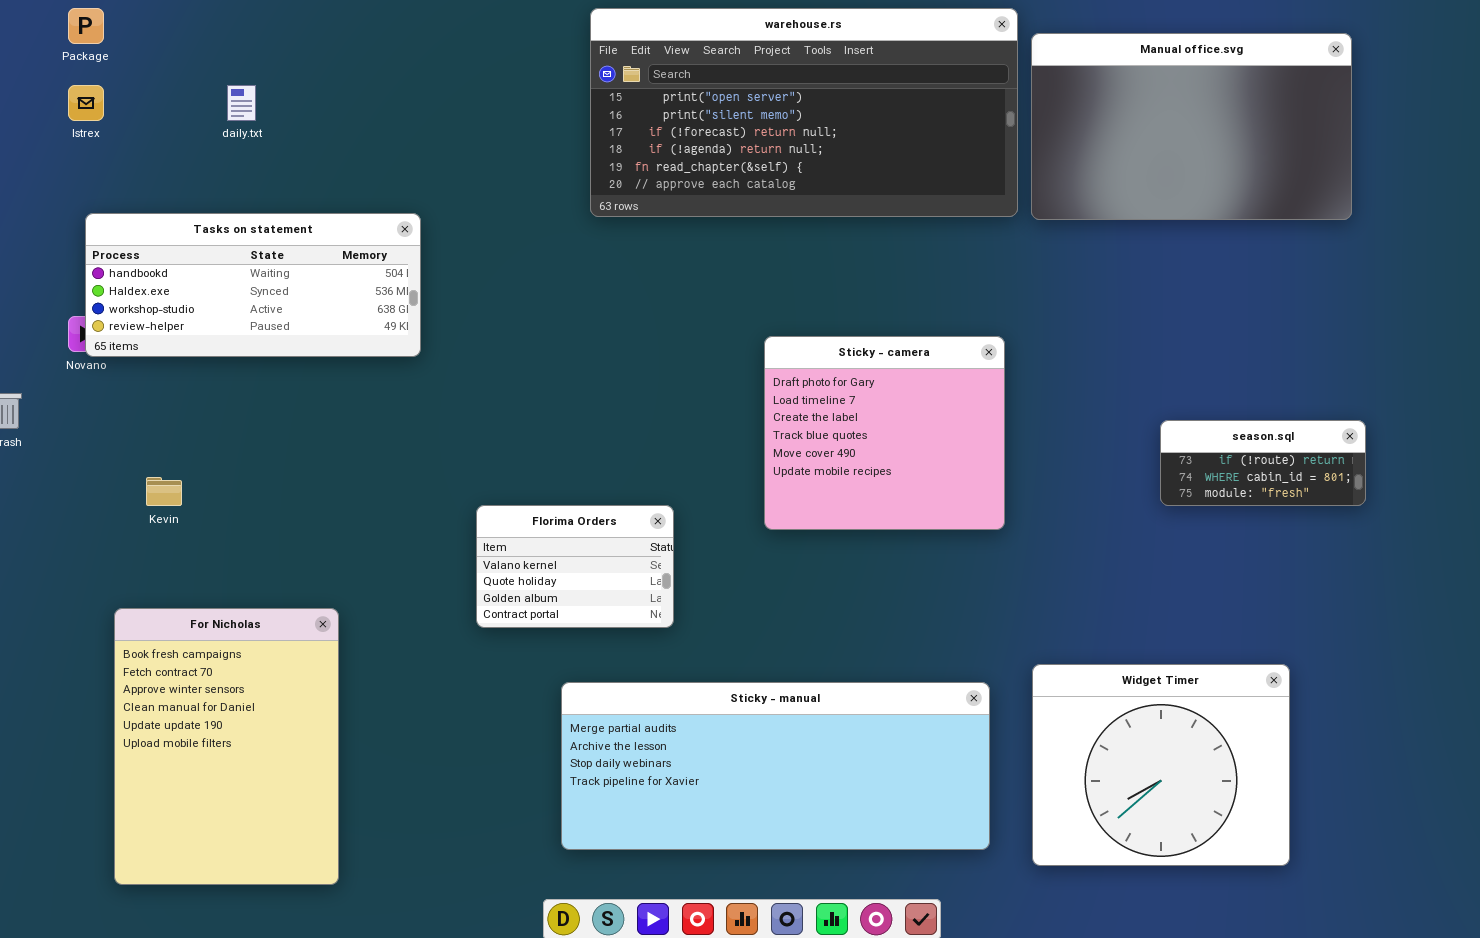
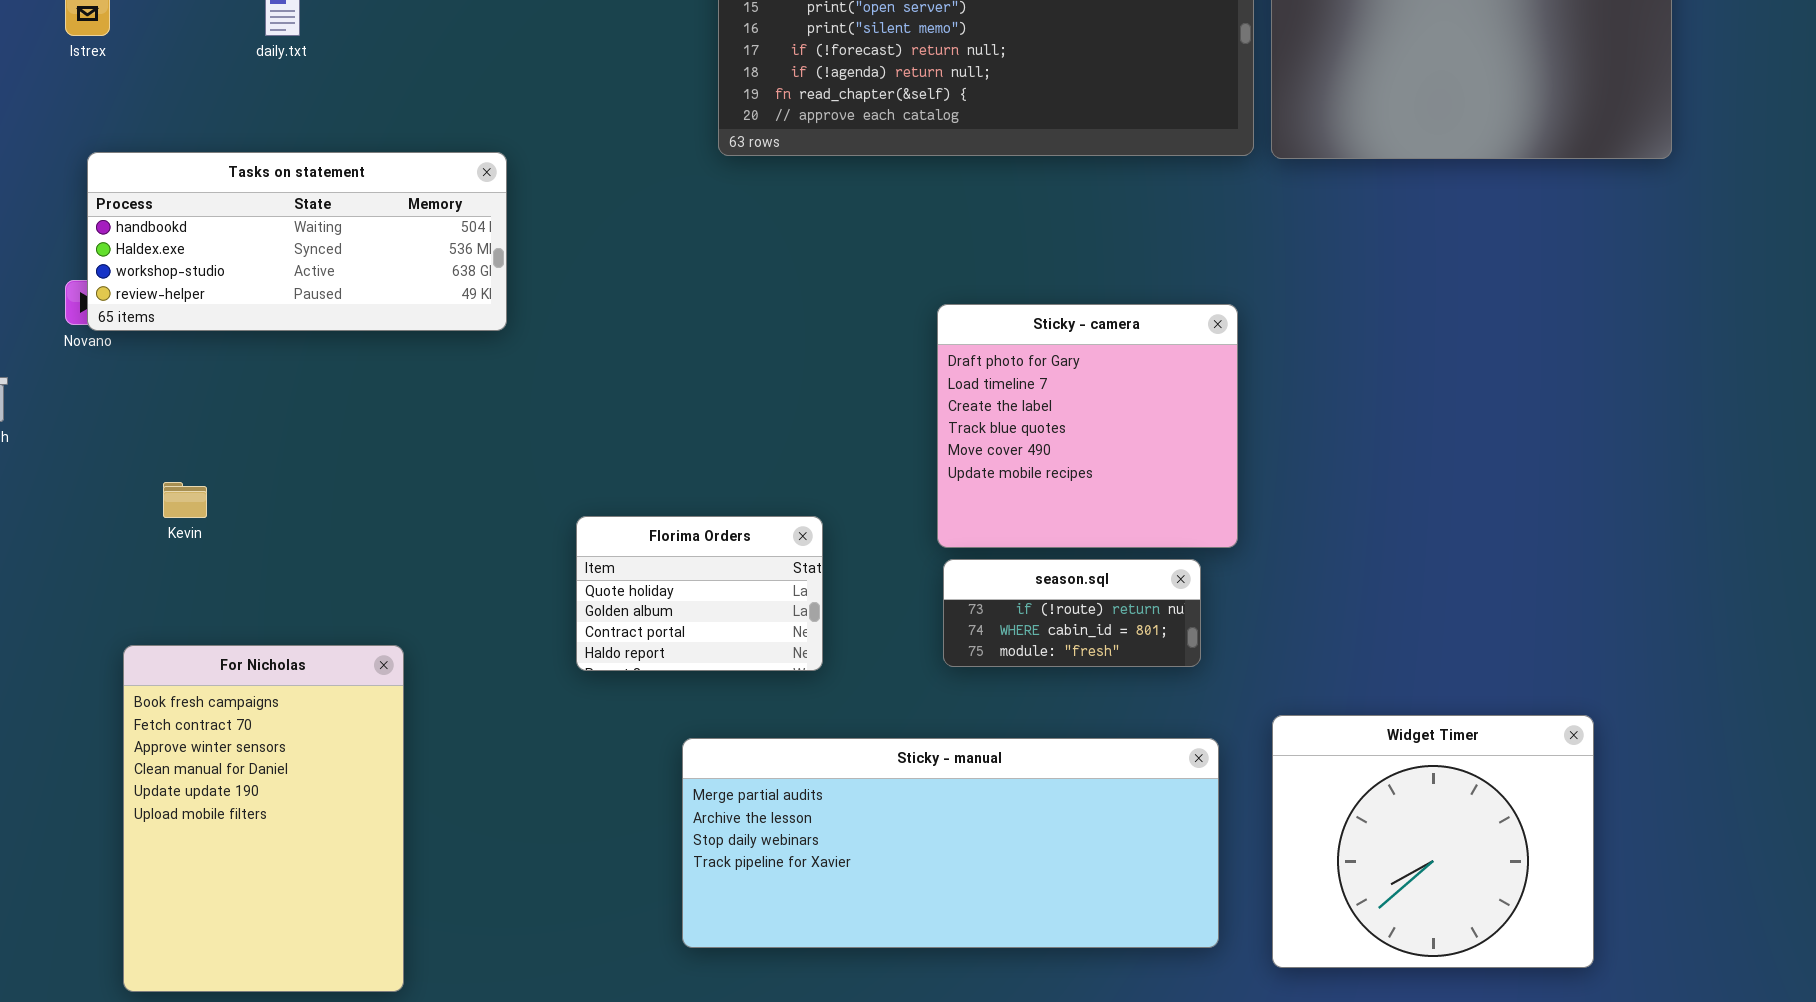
season.sql: [1160,420,1366,506] -> [943,559,1201,667], moved
Florima Orders: [476,505,674,628] -> [576,516,823,671], scrolled down 1 row

